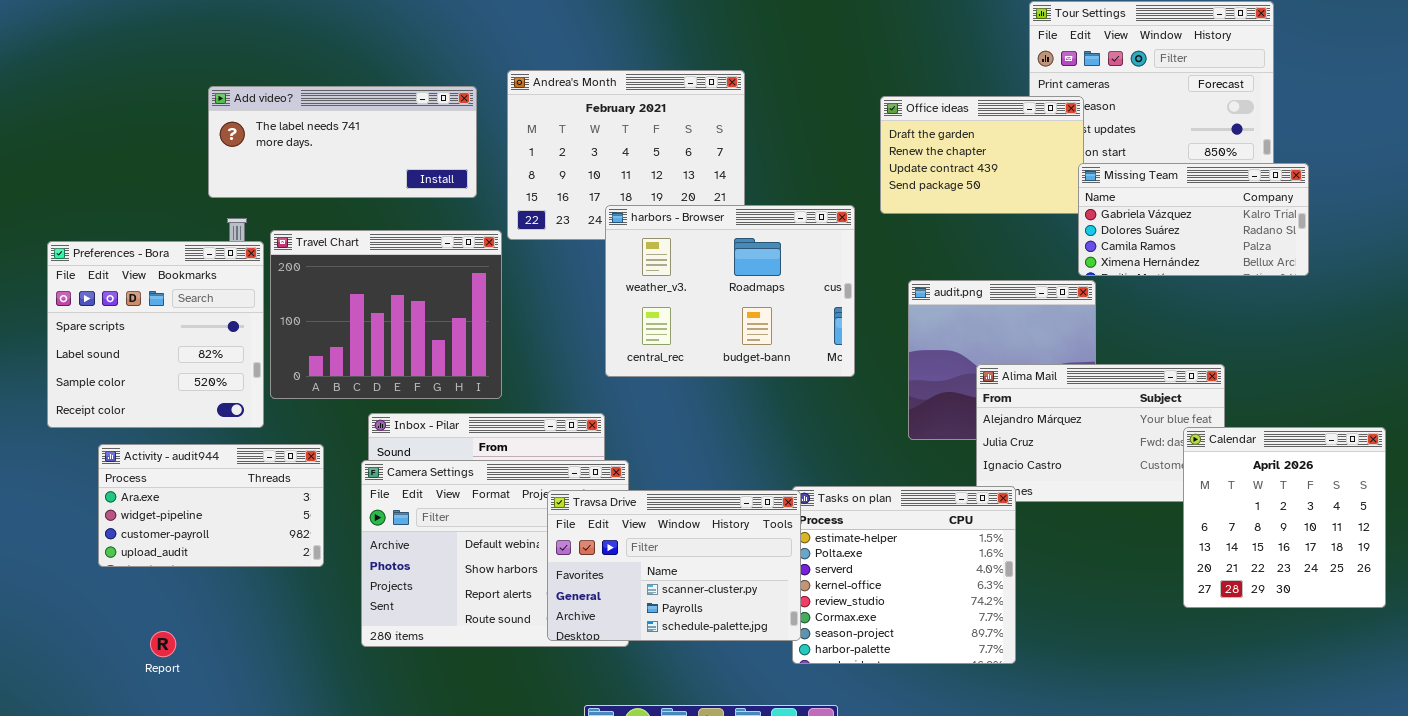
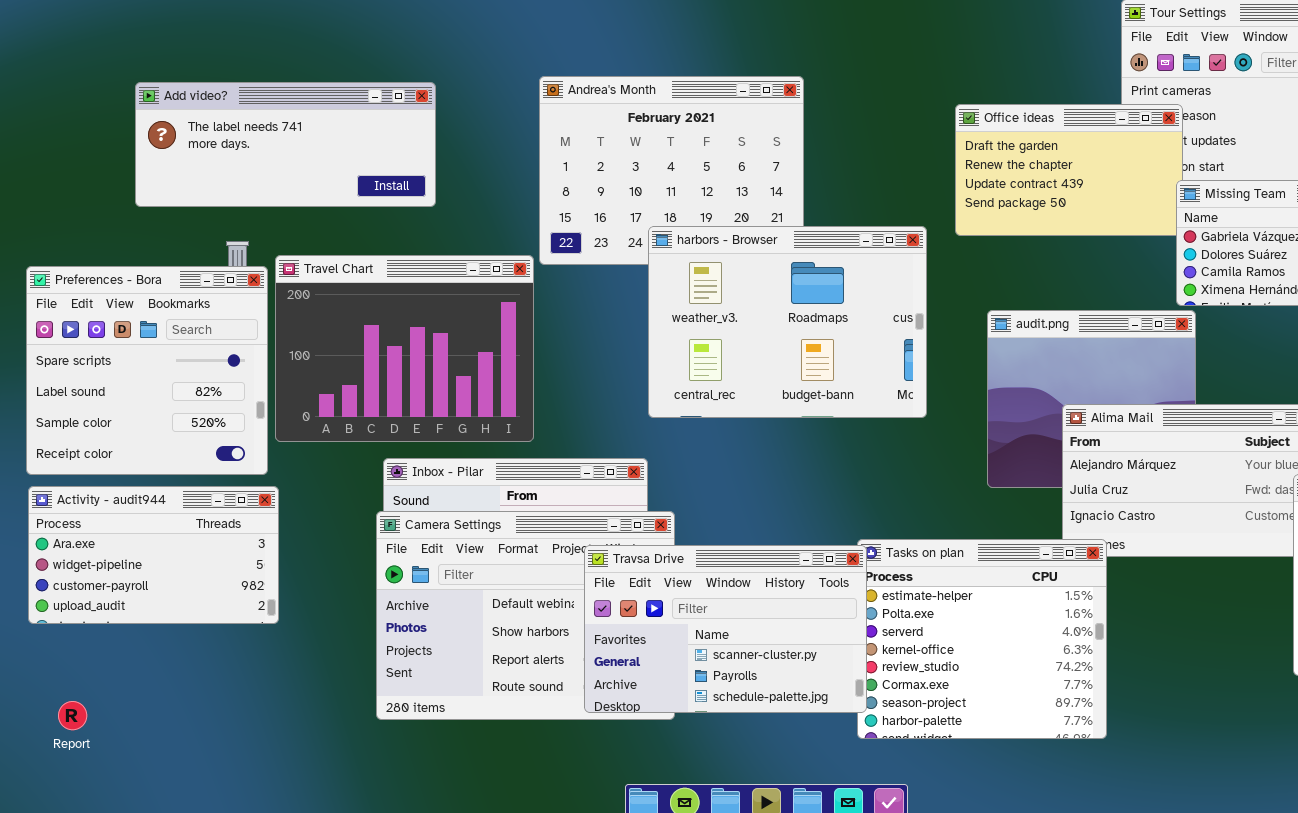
Add video?: [208,86,477,198] -> [135,82,436,207], moved
Activity - audit944: [98,444,324,567] -> [28,486,279,624], moved
Report: [150,631,176,657] -> [58,701,87,730], moved

